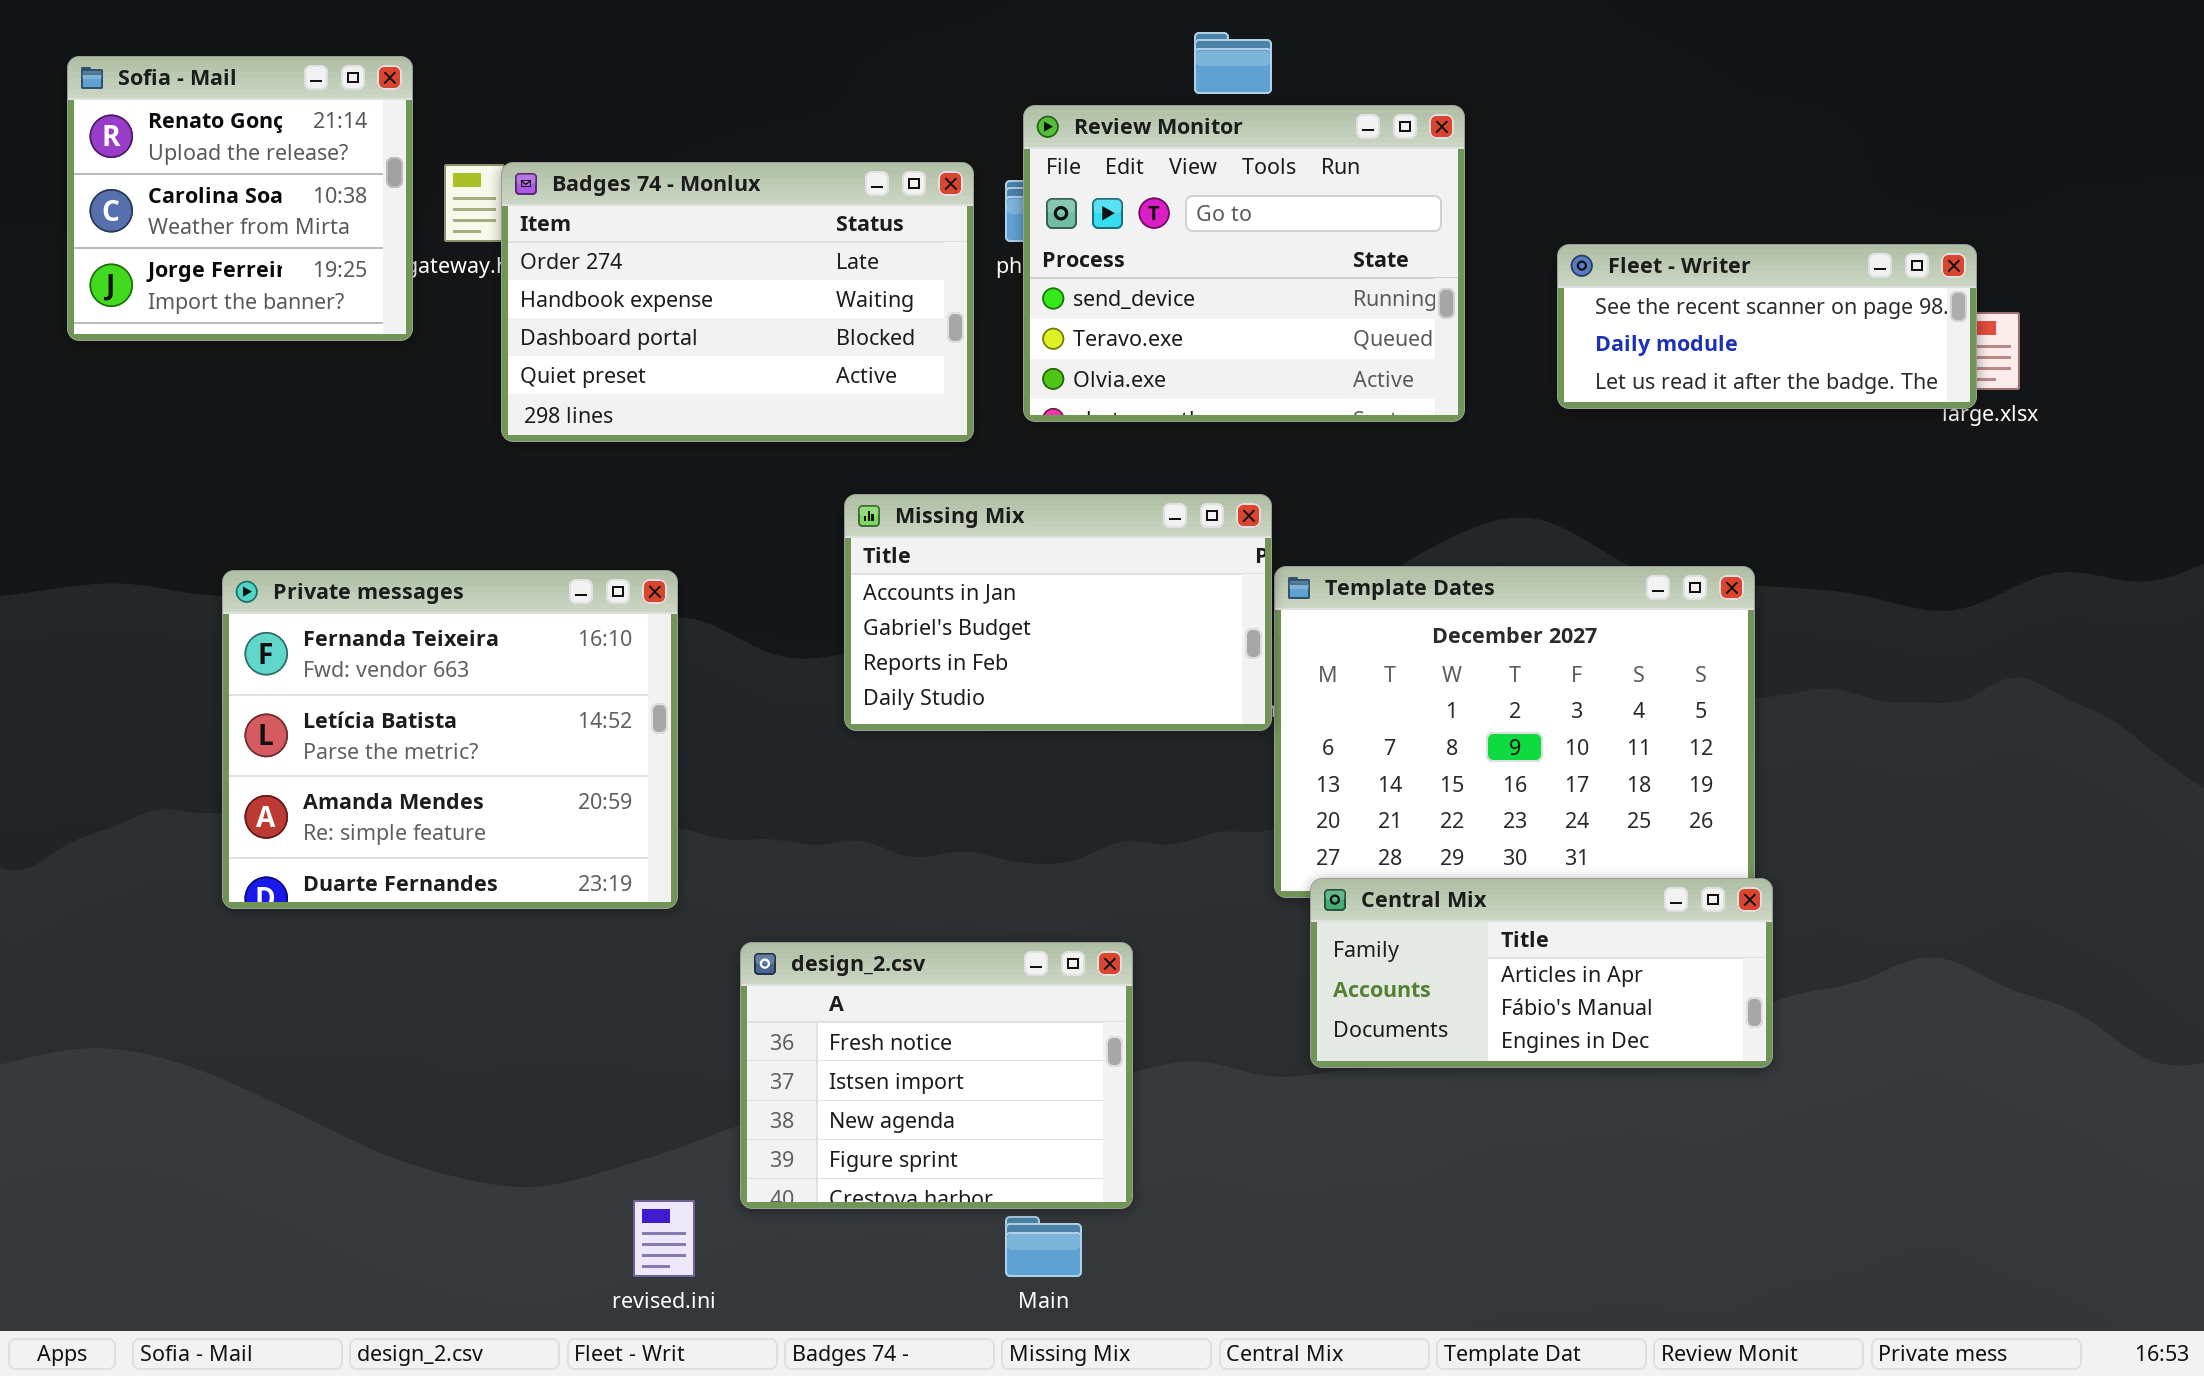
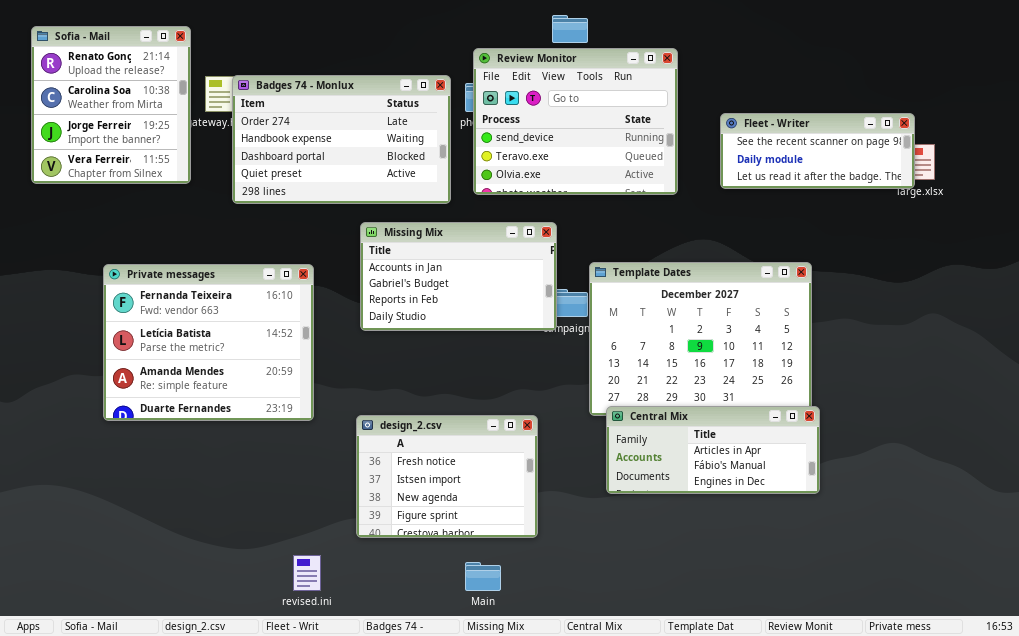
Sofia - Mail: [67,56,413,341] -> [31,26,191,184], resized
Missing Mix: [844,494,1272,731] -> [360,222,557,331], moved
design_2.csv: [740,942,1133,1209] -> [356,415,538,538], moved

